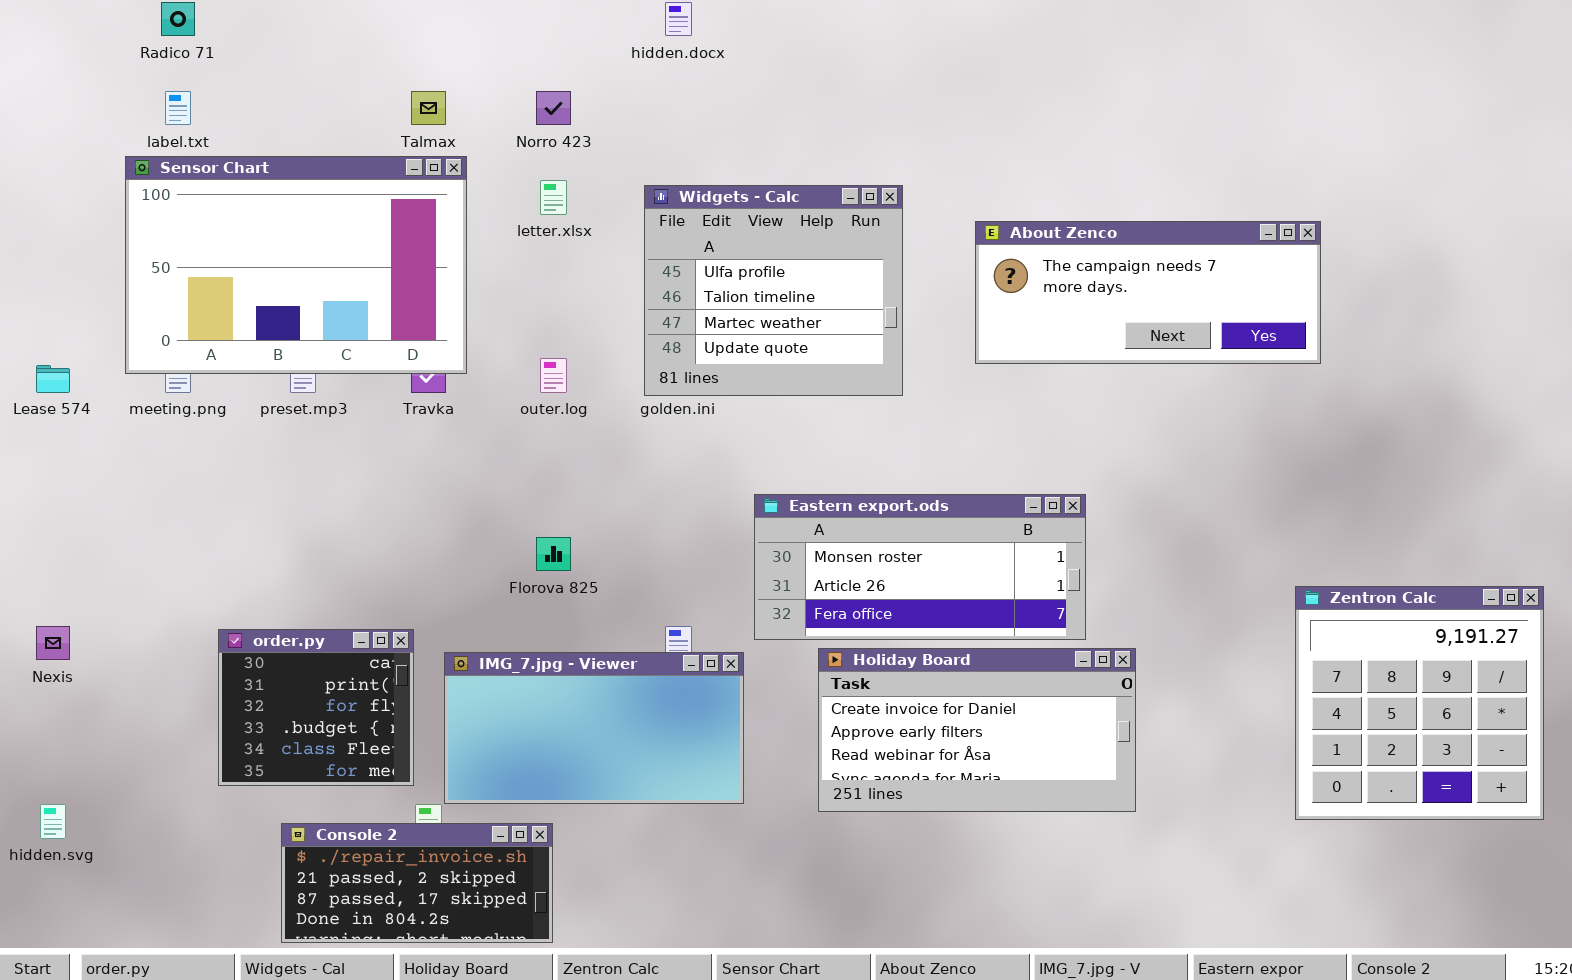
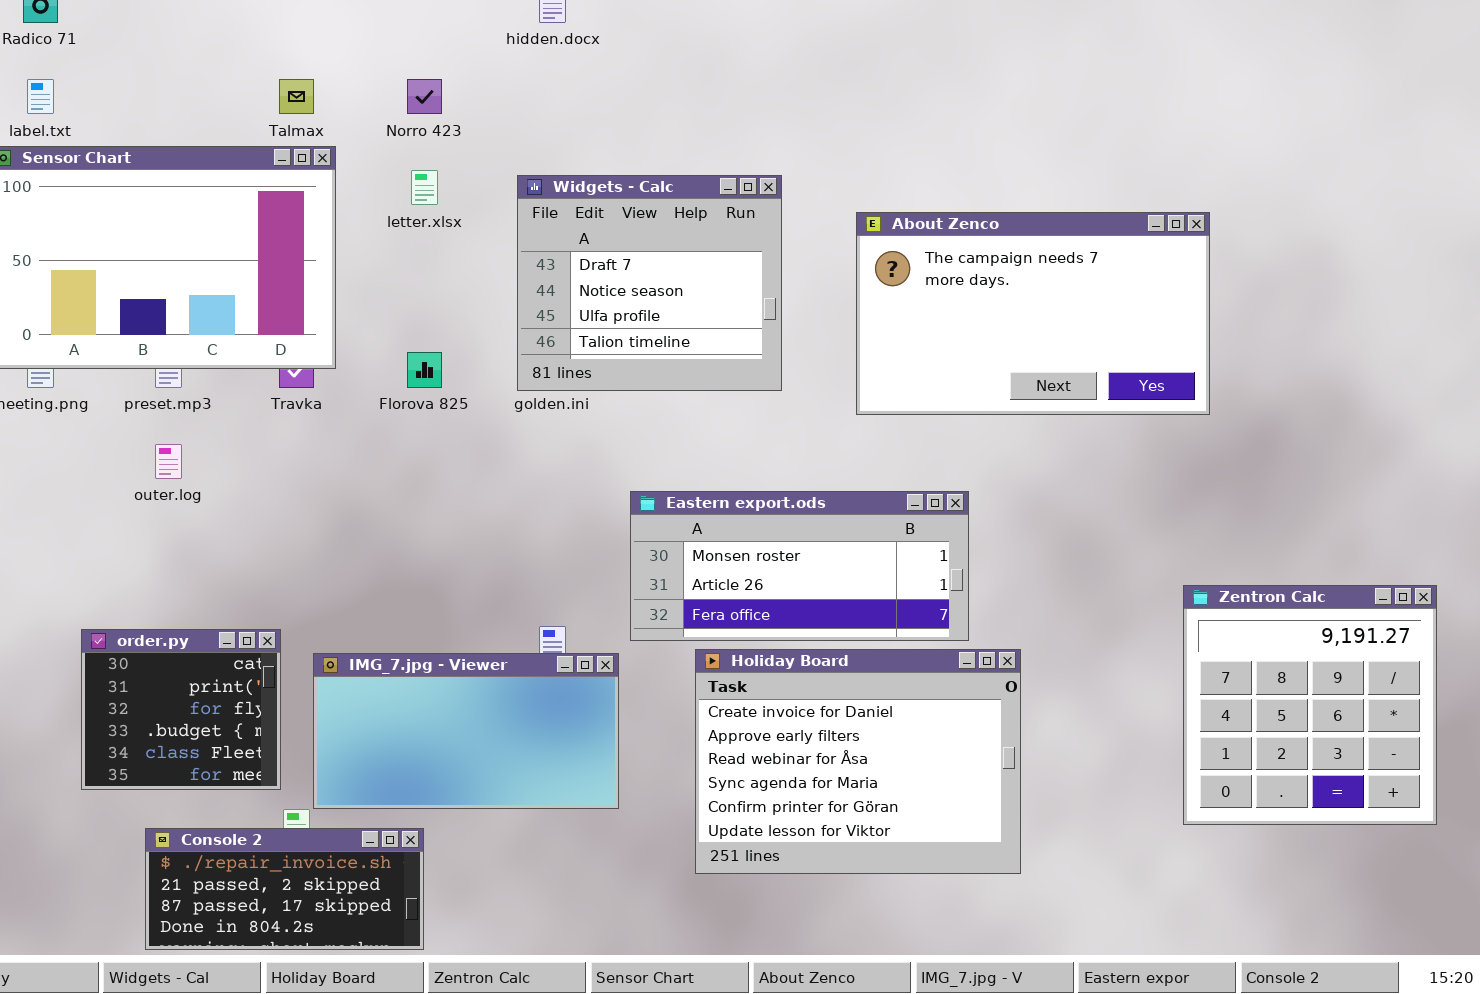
Widgets - Calc: [644,185,903,396] -> [517,175,782,391], scrolled up 2 rows
About Zenco: [975,221,1321,364] -> [856,212,1210,415], resized
outer.log: [540,358,567,393] -> [155,444,182,479], moved
Florova 825: [536,537,571,571] -> [407,352,442,388], moved
Holiday Board: [818,648,1136,812] -> [695,649,1021,874], resized

